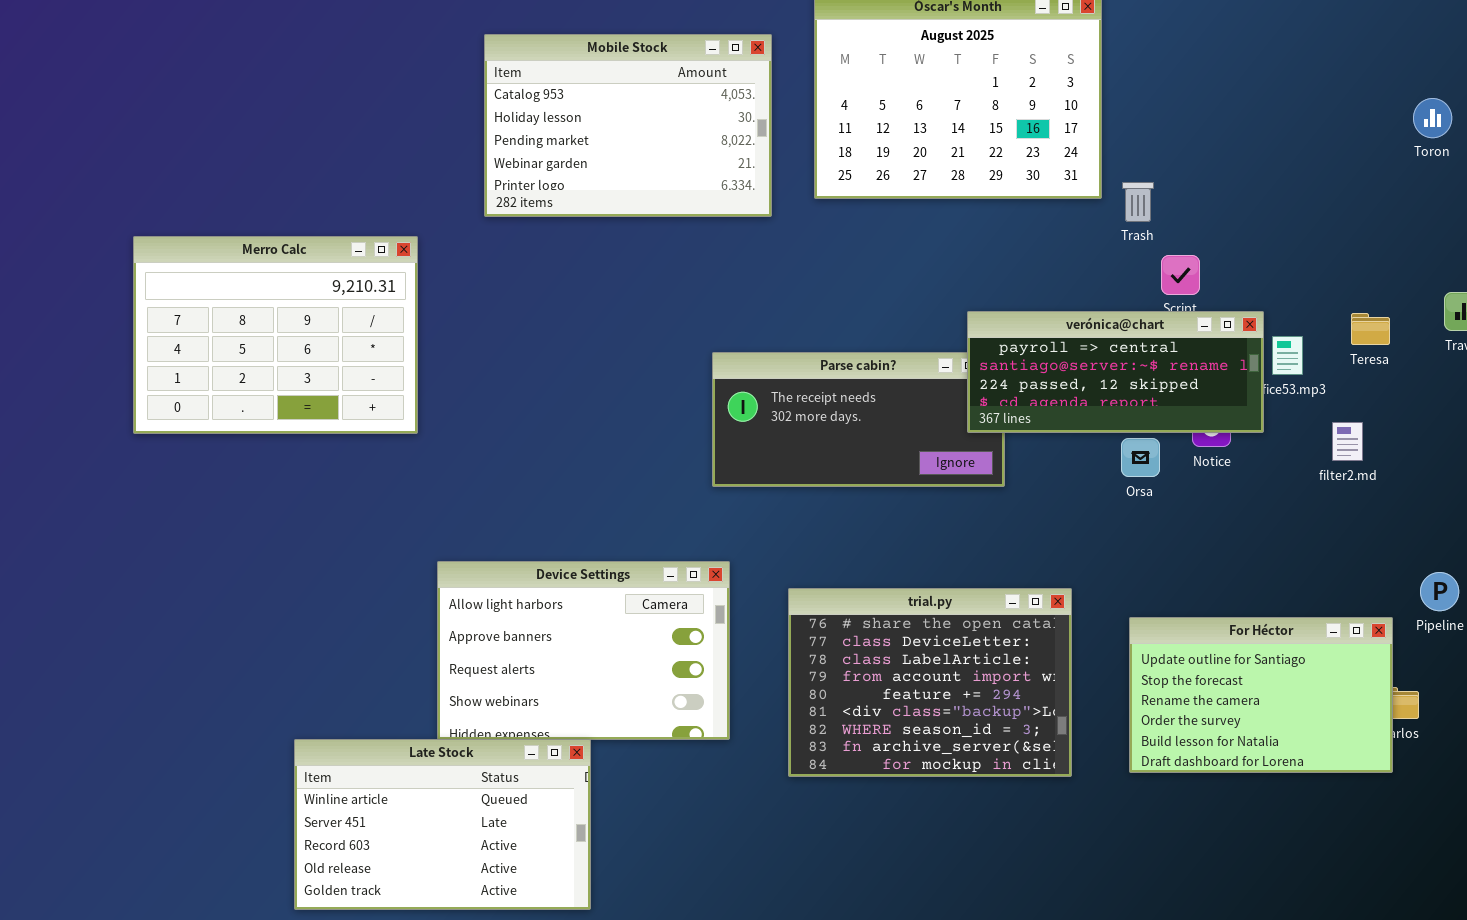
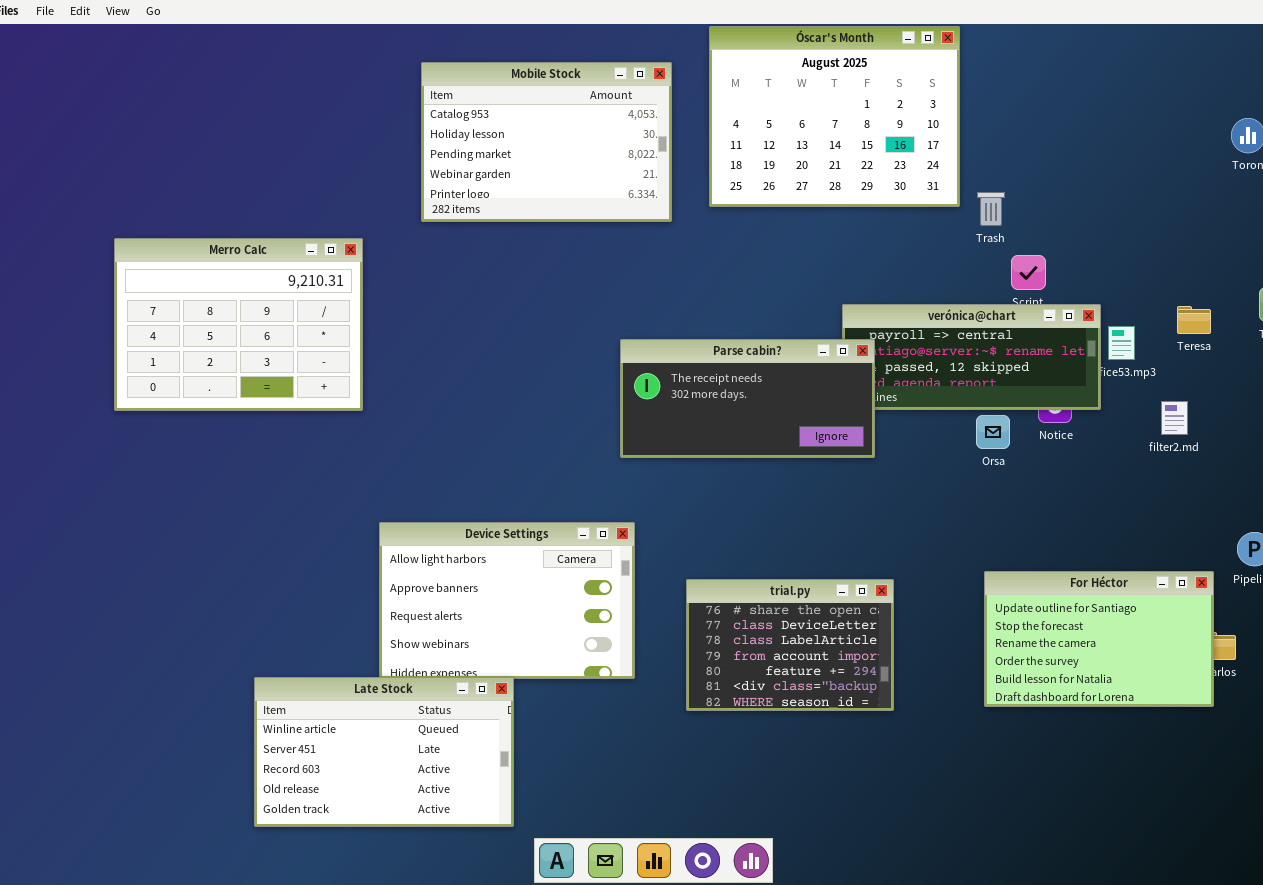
Parse cabin?: [712,352,1005,487] -> [620,339,875,458], raised
trial.py: [788,588,1072,777] -> [686,579,894,711], resized

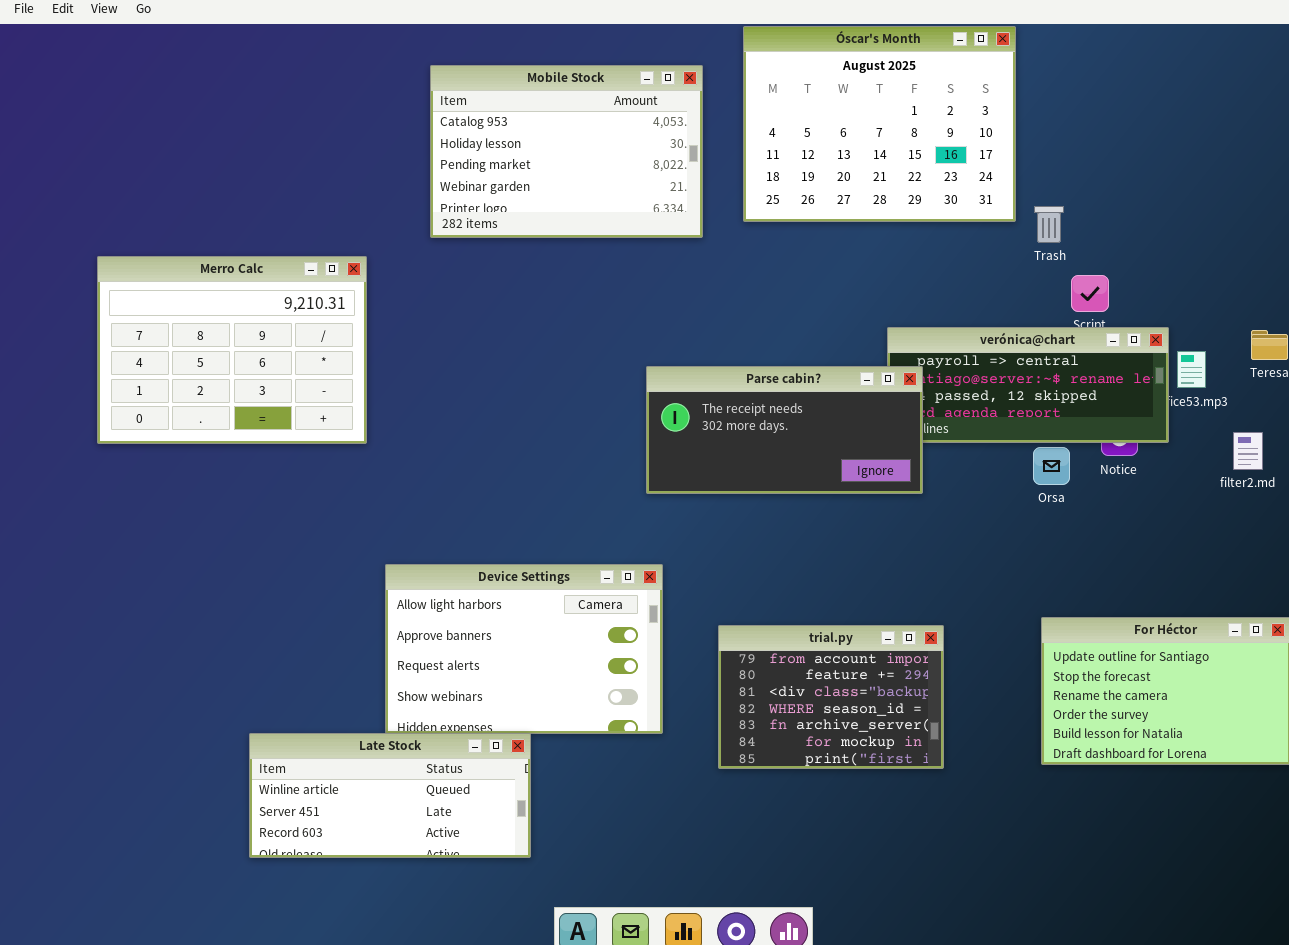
trial.py: [686,579,894,711] -> [718,625,944,769], scrolled down 3 rows
Late Stock: [254,677,514,827] -> [249,733,531,858], resized

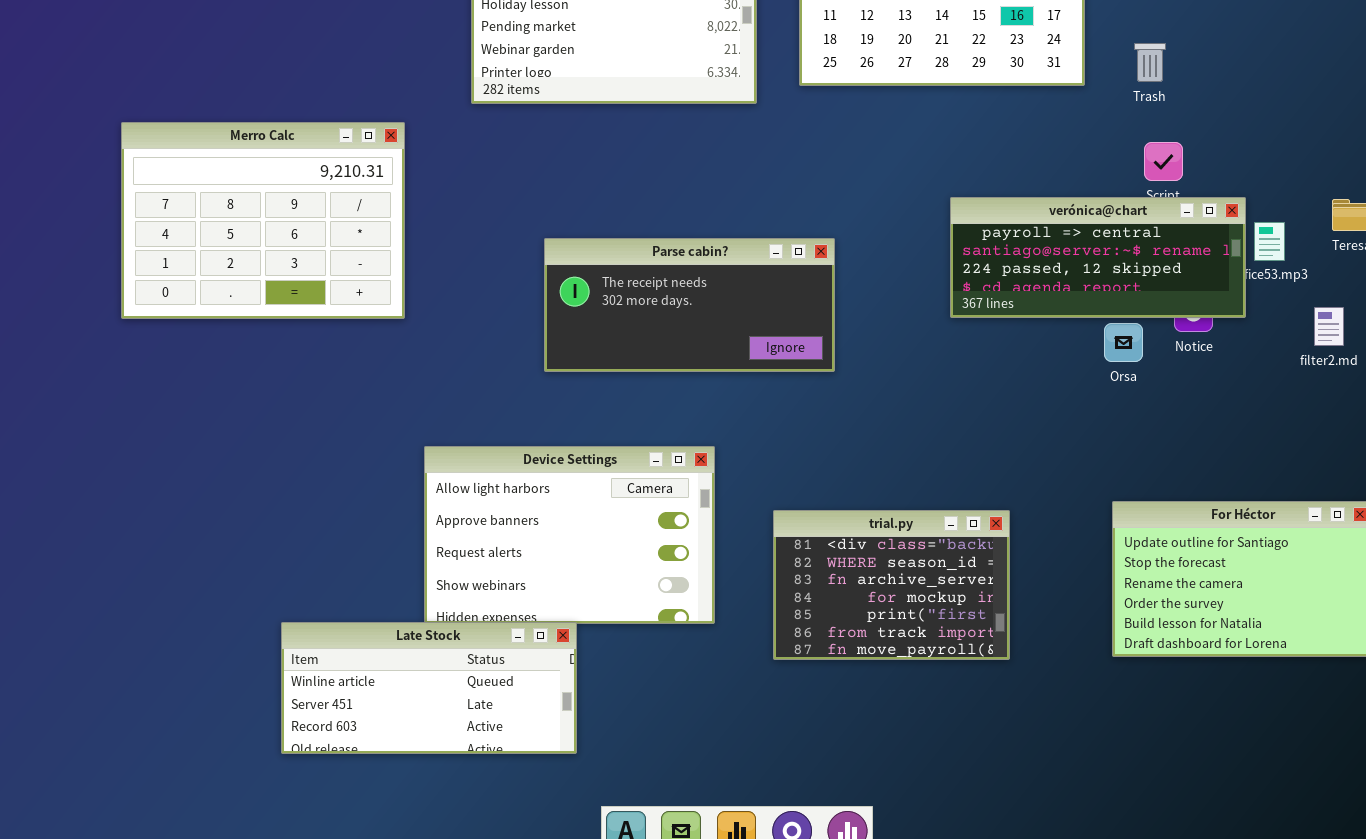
Trash: [1034,206,1064,243] -> [1134,43,1166,82], moved
Parse cabin?: [646,366,923,494] -> [544,238,835,372], moved
trial.py: [718,625,944,769] -> [773,510,1010,660], scrolled down 2 rows

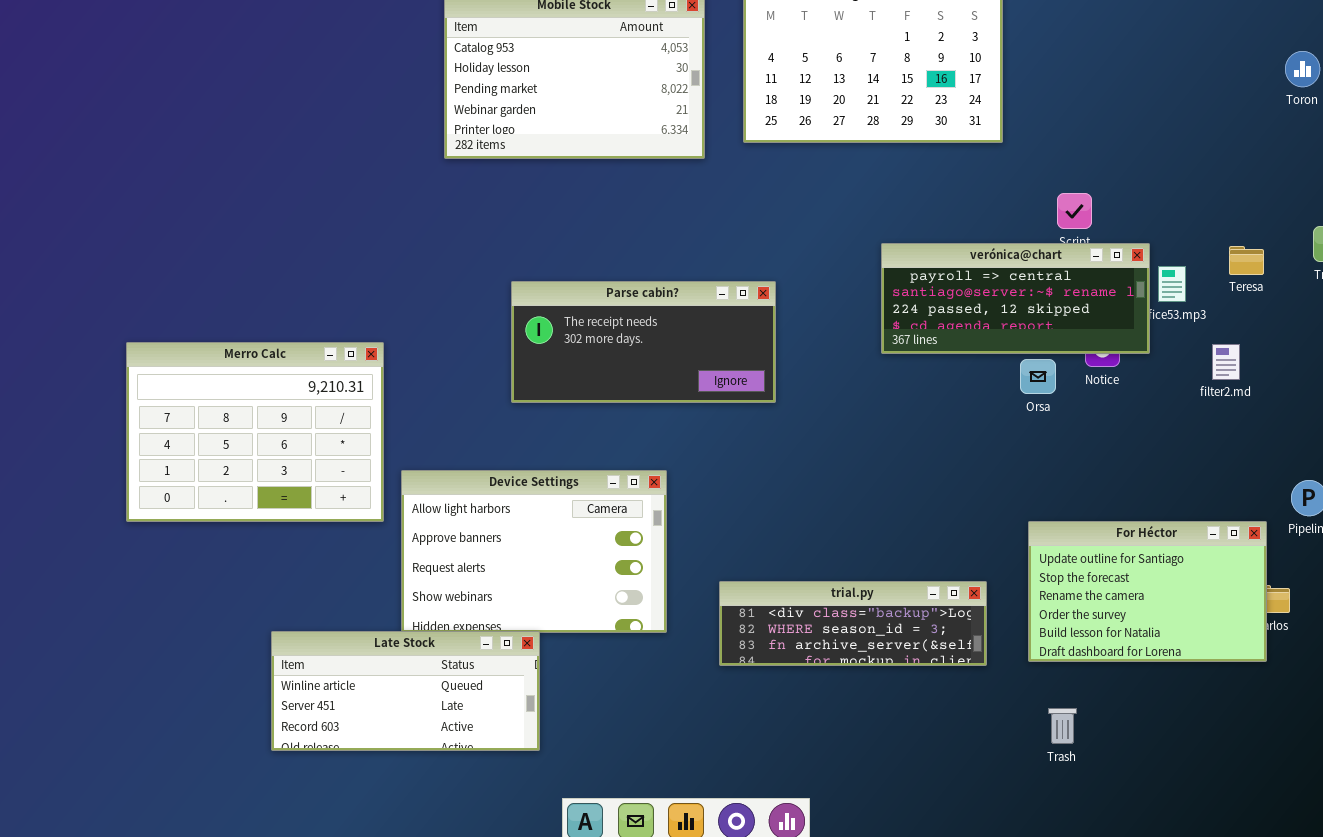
Trash: [1134,43,1166,82] -> [1048,708,1077,744], moved
Merro Calc: [121,122,405,319] -> [126,342,384,522], moved
trial.py: [773,510,1010,660] -> [719,581,987,666], resized

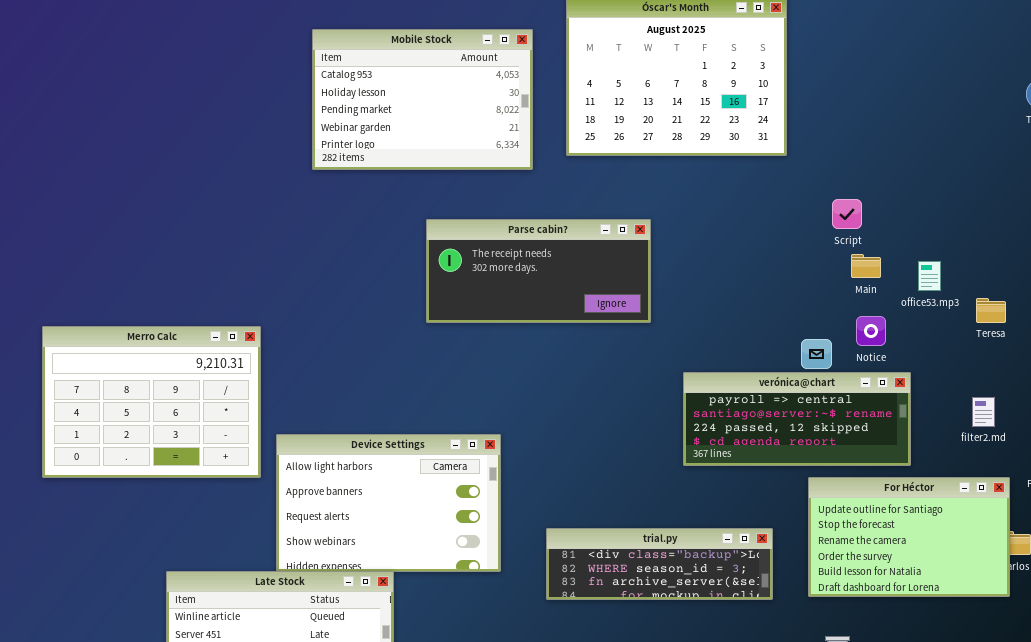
verónica@chart: [881,243,1150,354] -> [683,372,911,466], moved
Teresa: [1229,246,1264,275] -> [976,298,1006,323], moved
Parse cabin?: [511,281,776,403] -> [426,219,651,323], moved
filter2.md: [1212,344,1240,380] -> [972,397,995,427], moved

